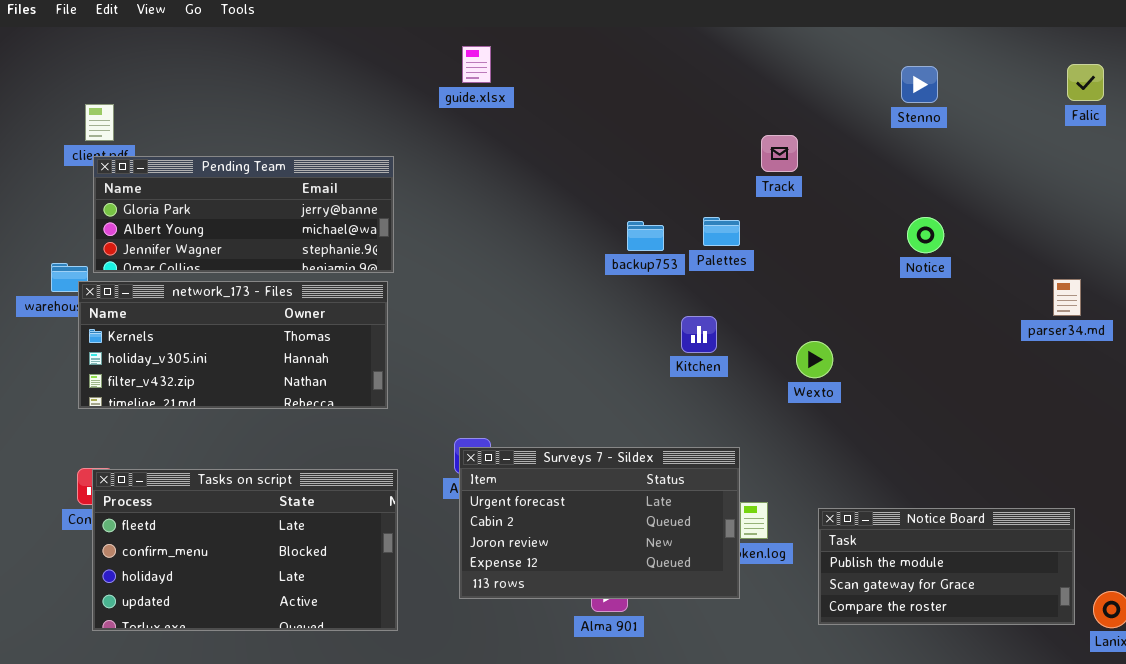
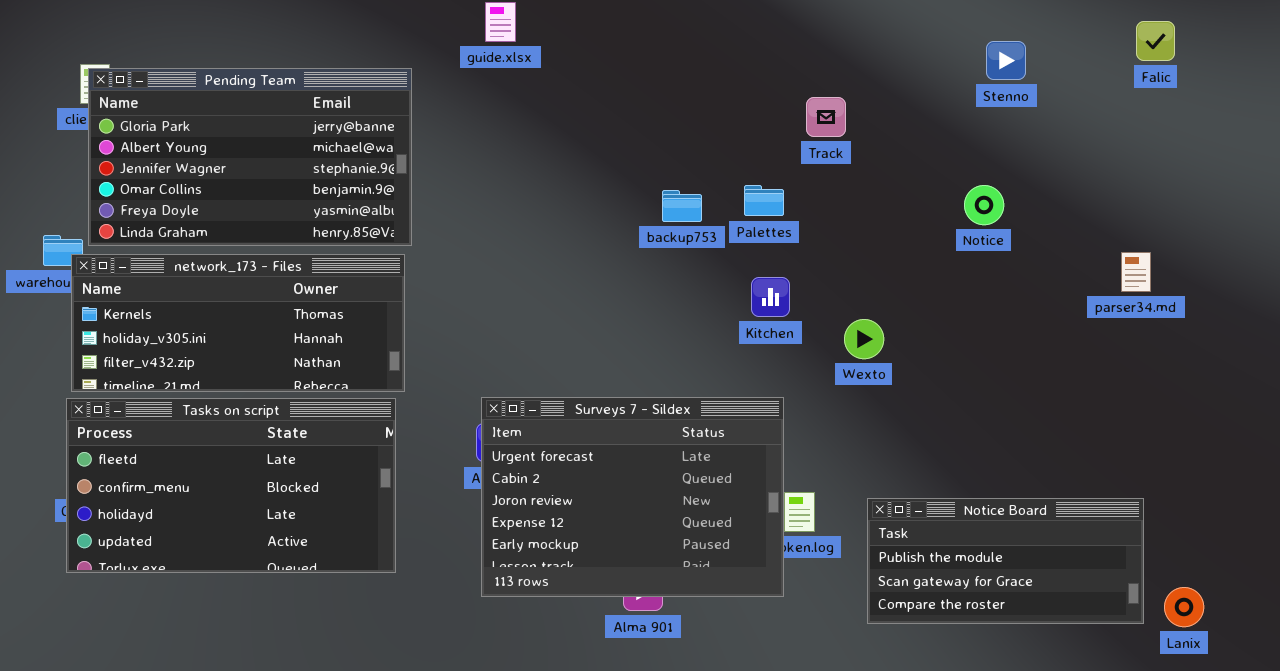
Stenno: [901,66,938,103] -> [986,41,1026,80], moved
Pending Team: [93,156,394,273] -> [88,68,412,246], resized
Kitchen: [681,316,717,353] -> [751,277,790,317], moved
Surveys 7 - Sildex: [459,447,740,599] -> [481,397,784,597], resized
Tasks on script: [92,469,398,631] -> [66,398,396,573], moved

